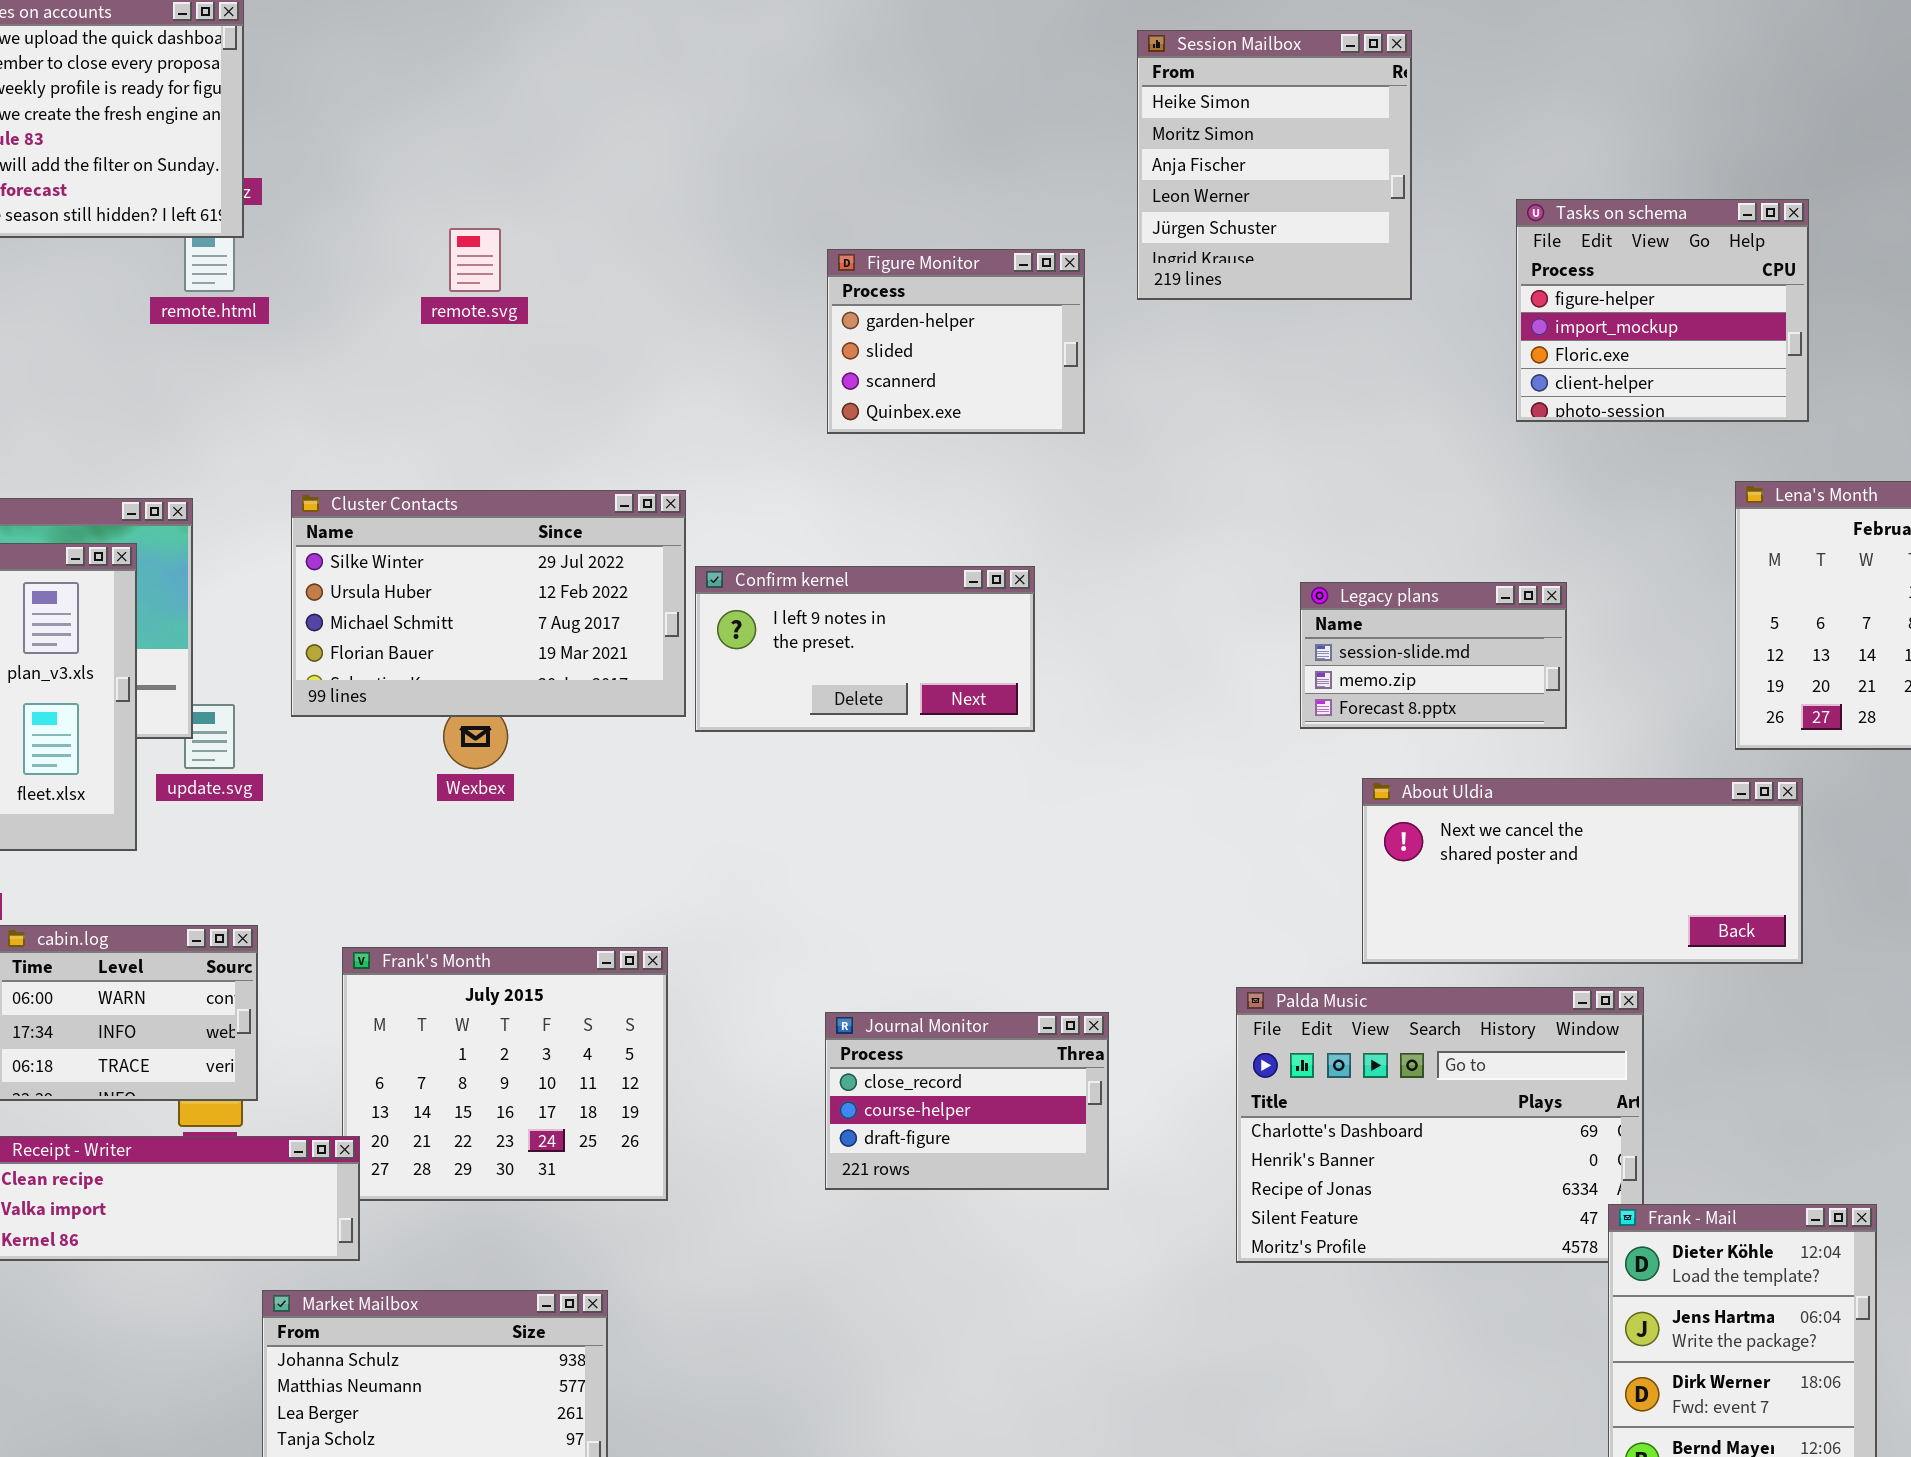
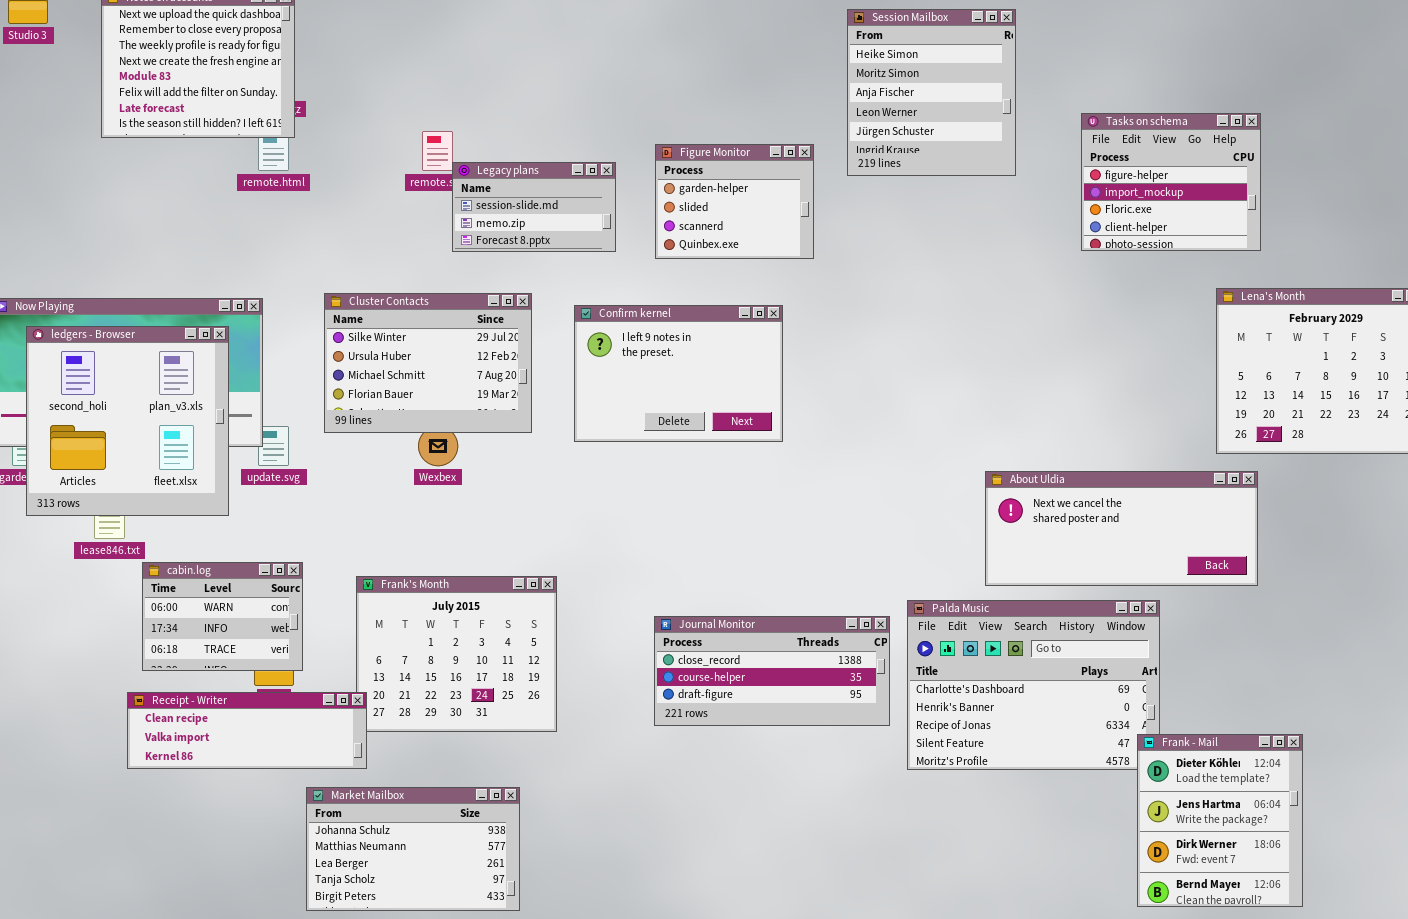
Cluster Contacts: [291,490,686,717] -> [324,293,532,433], resized
Confirm kernel: [695,566,1035,732] -> [574,305,783,442], resized
Legacy plans: [1300,582,1567,729] -> [452,162,616,252], moved
Journal Monitor: [825,1012,1109,1190] -> [654,616,890,726], resized

